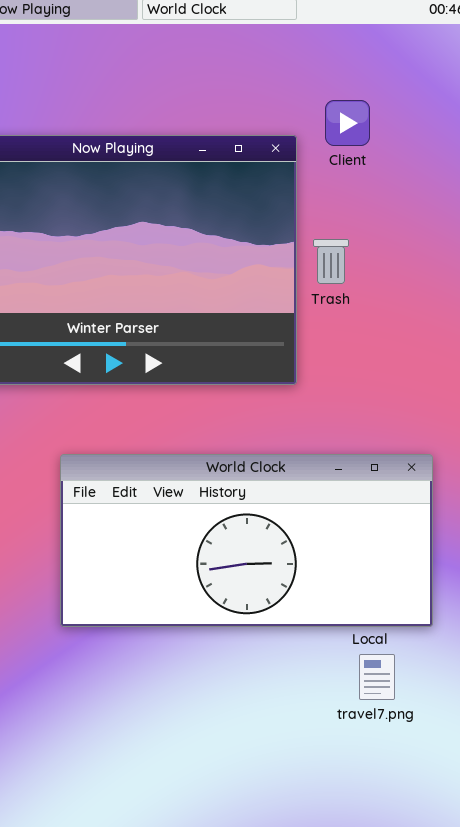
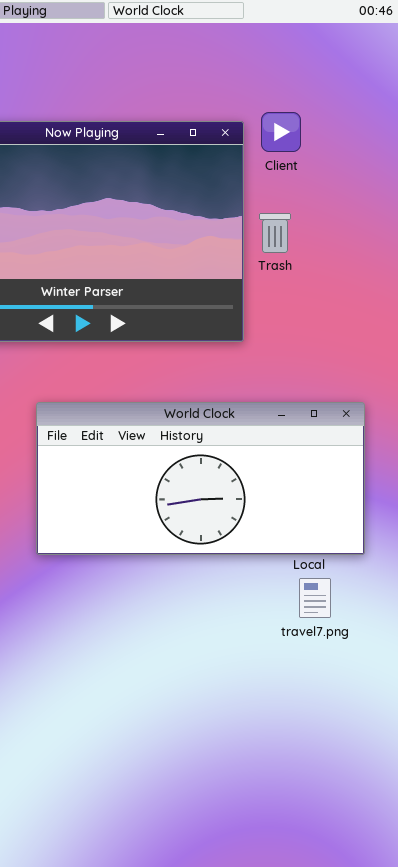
Client: [325,100,370,146] -> [261,112,301,152], moved

